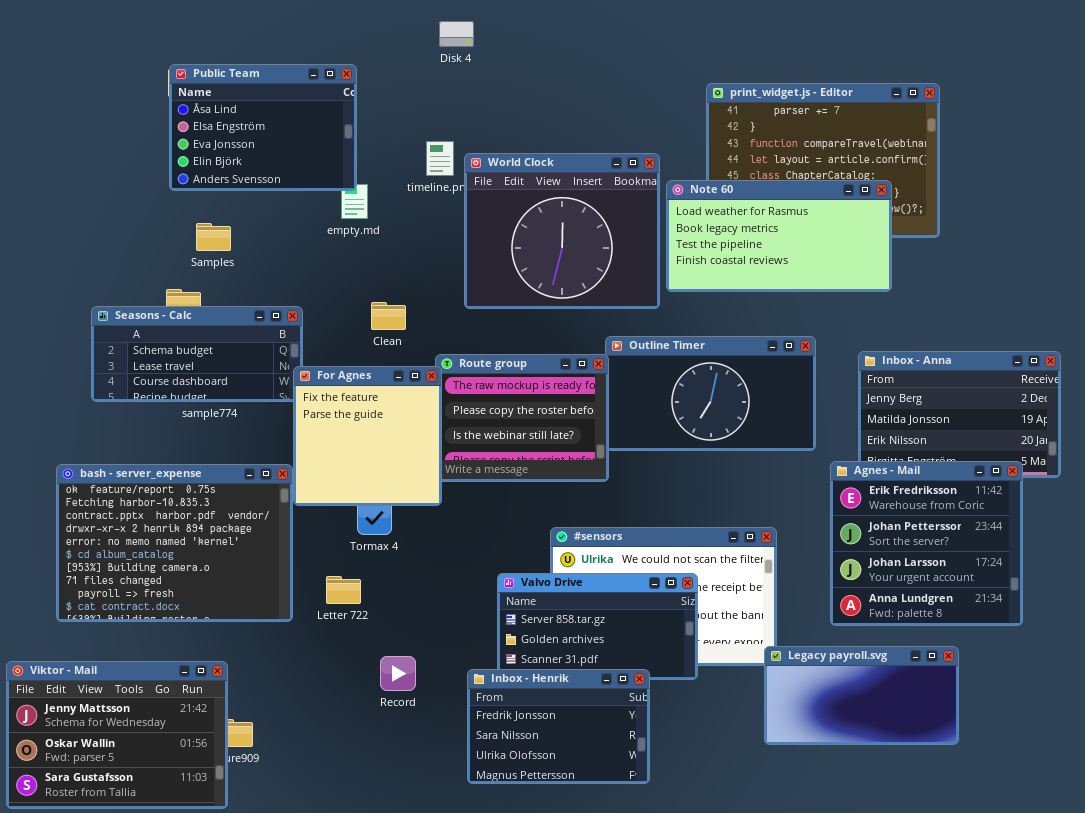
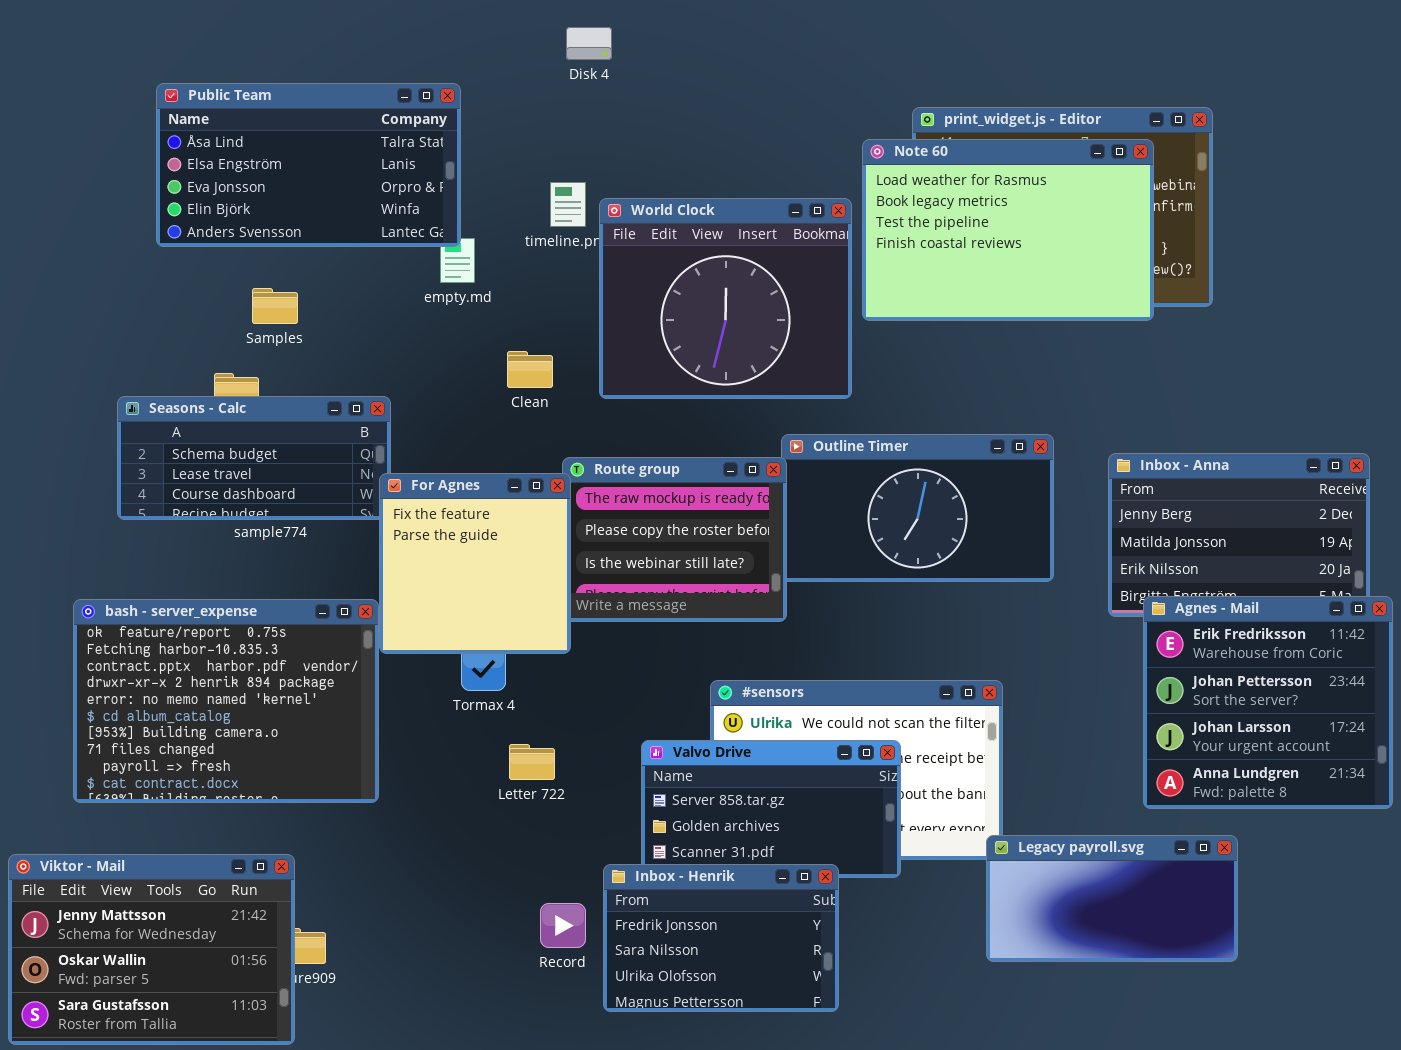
Public Team: [169,64,357,191] -> [156,83,461,247], resized
Note 60: [666,180,892,292] -> [862,139,1154,321], moved, resized
Clean: [371,302,406,330] -> [507,351,553,388], moved
Agnes - Mail: [830,461,1023,626] -> [1143,596,1393,809], moved
Letter 722: [326,576,361,604] -> [509,744,555,780], moved
Record: [380,656,416,691] -> [540,903,586,948], moved

